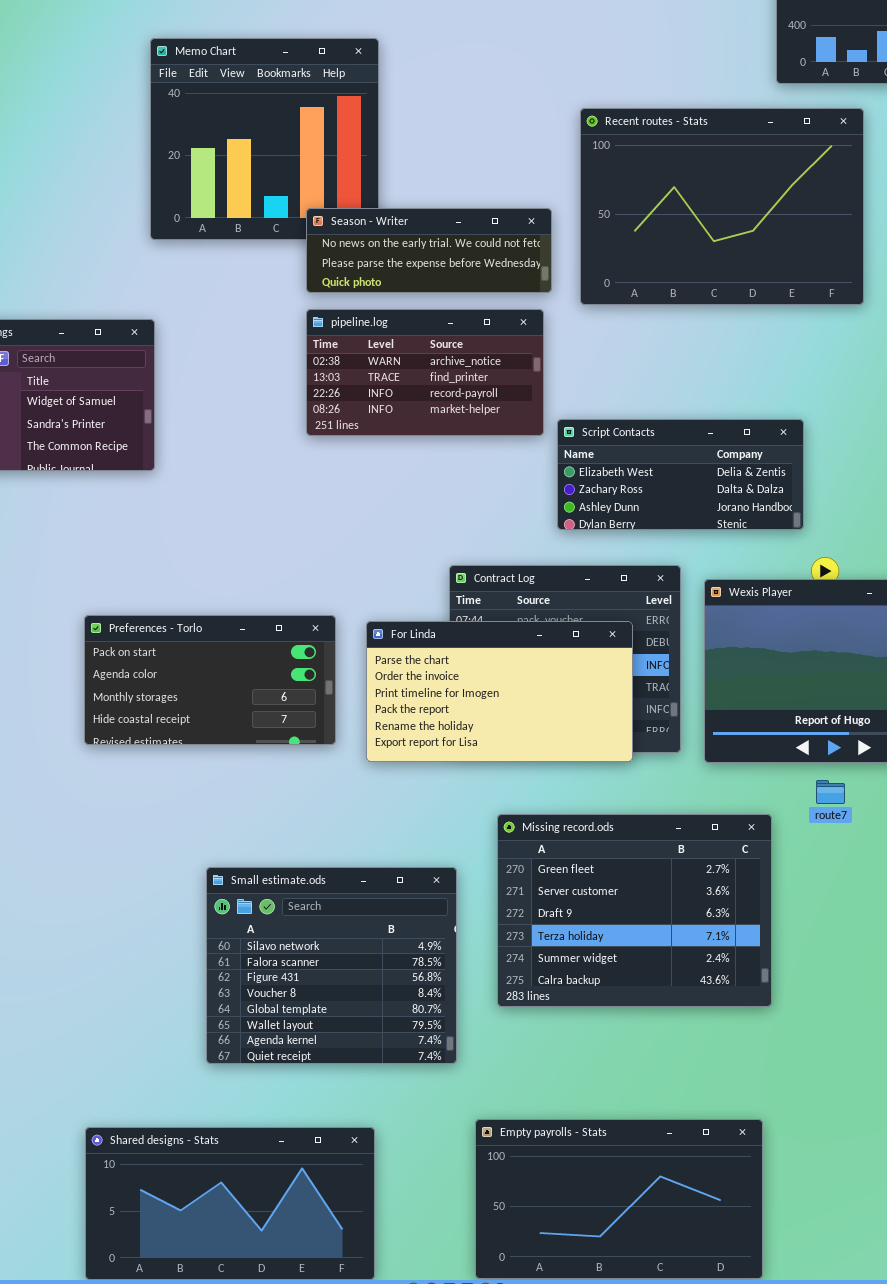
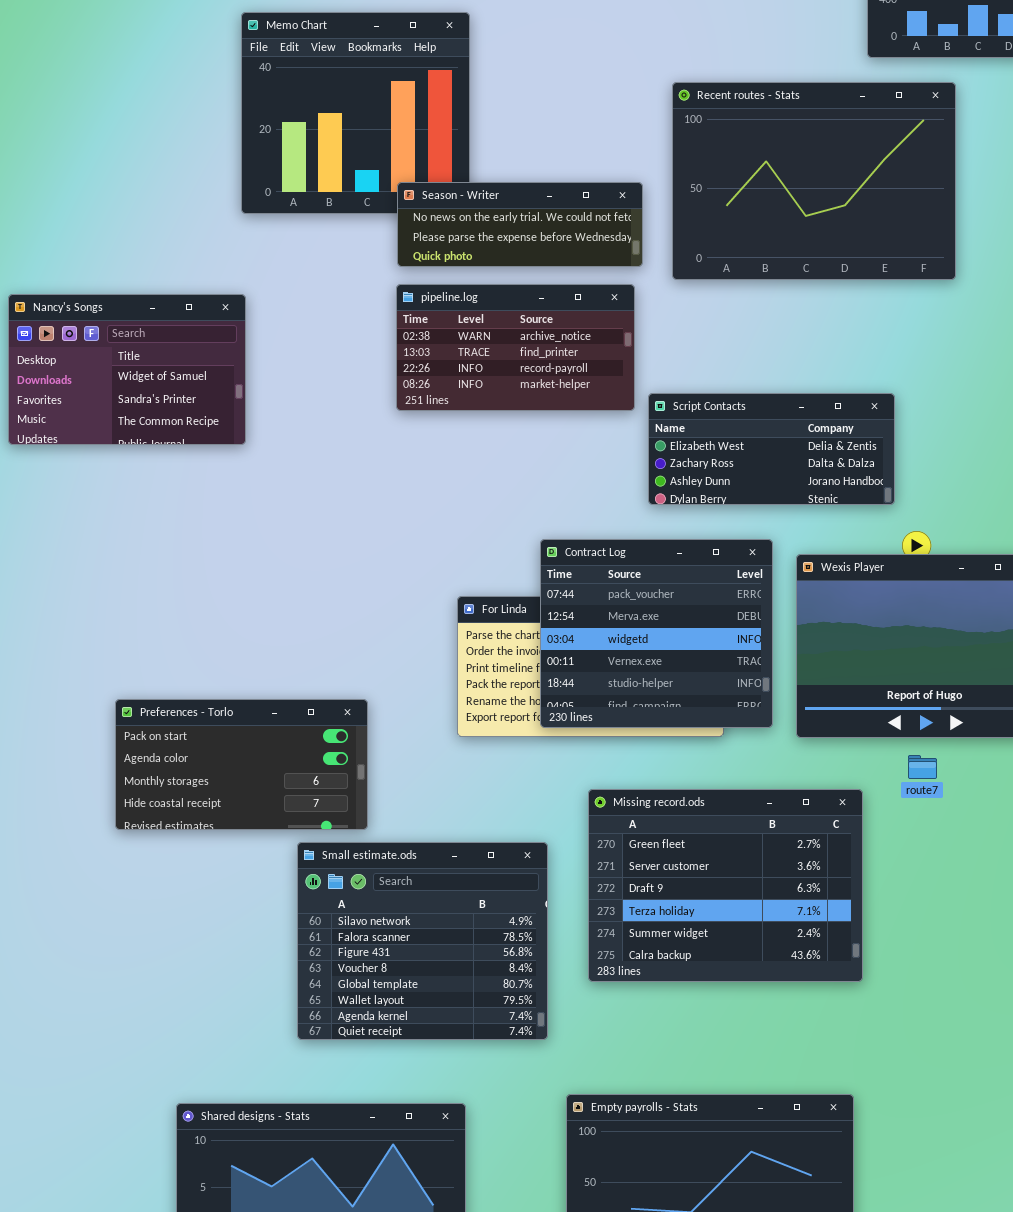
Contract Log: [449,565,681,753] -> [540,539,773,728], raised
Preferences - Torlo: [84,615,336,745] -> [115,699,368,830], moved

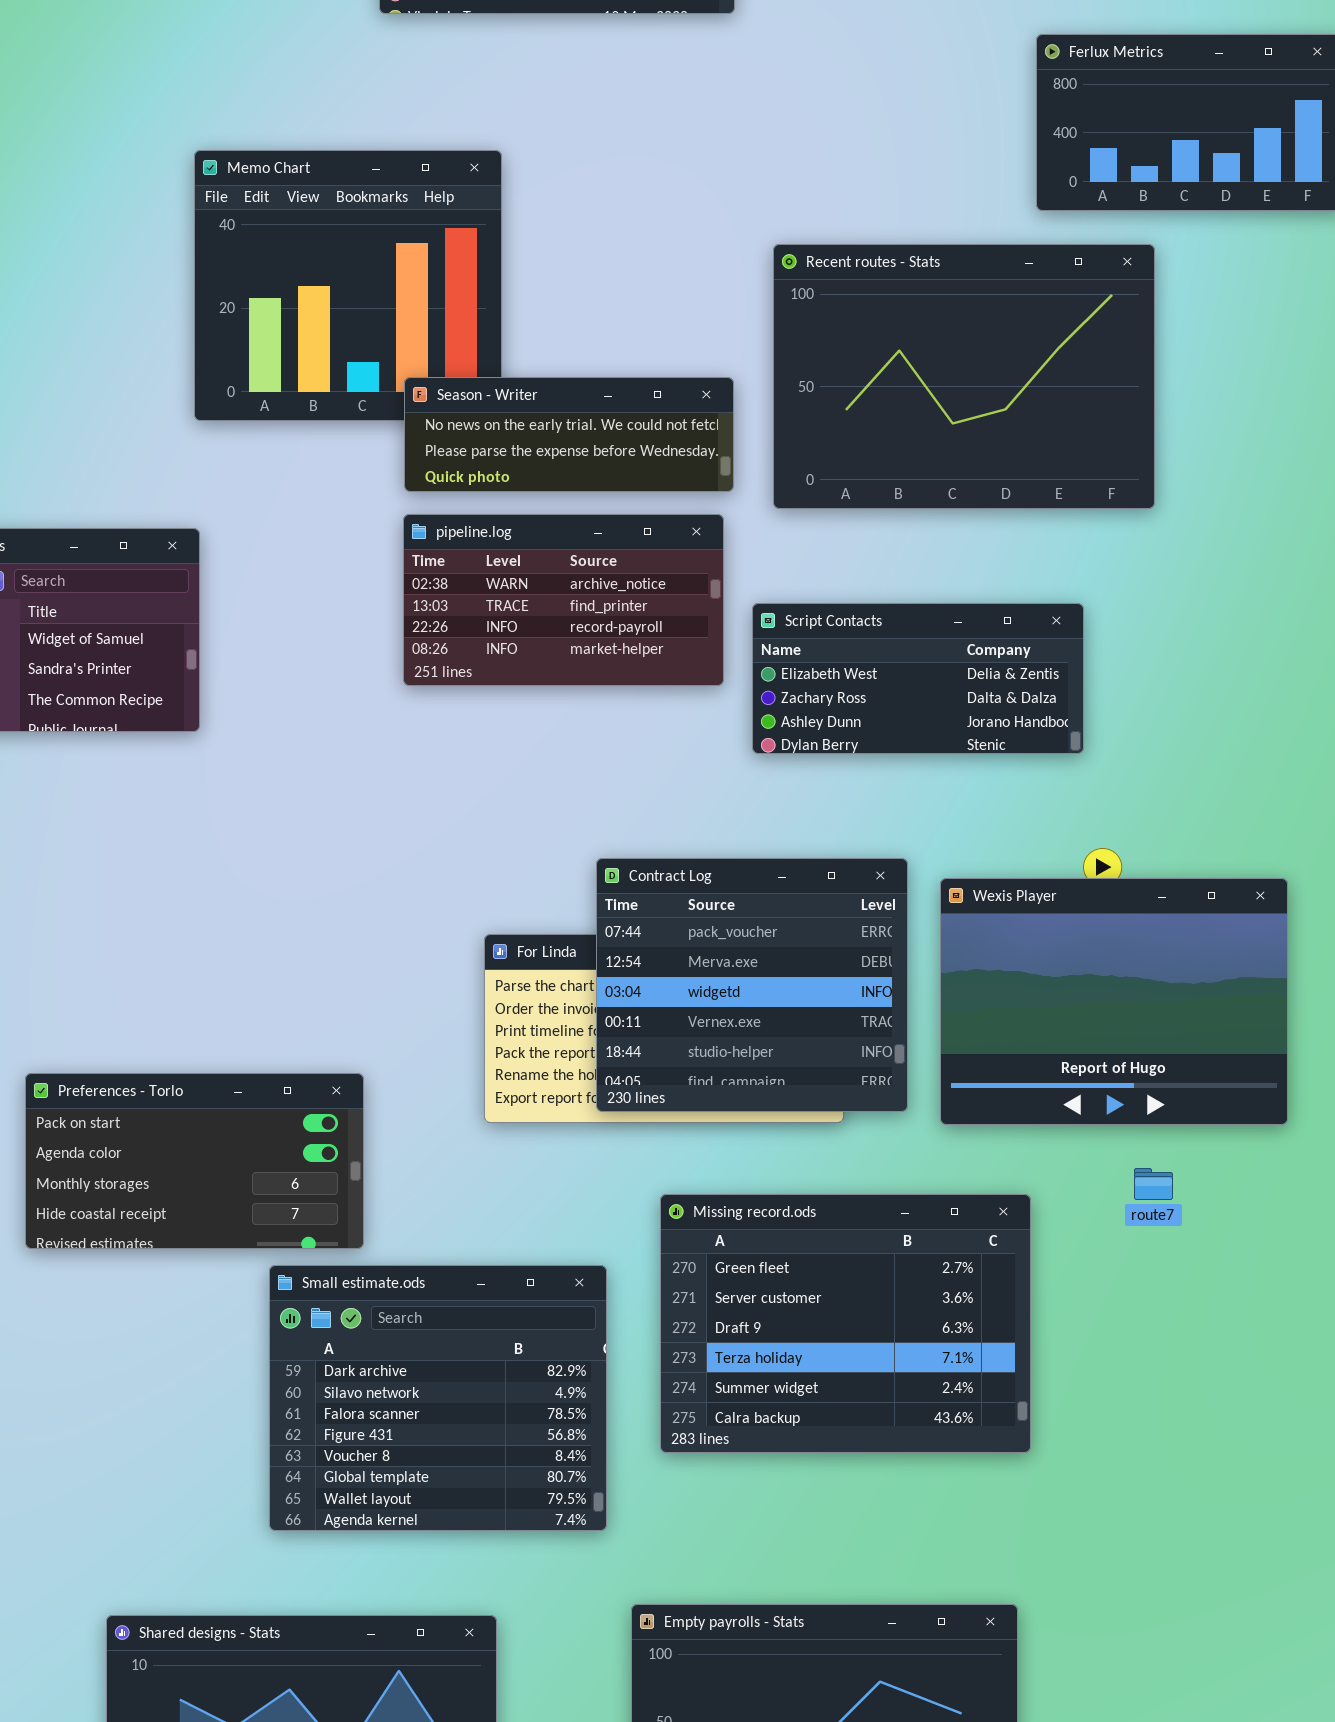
Script Contacts: [648,393,895,505] -> [752,603,1084,754], moved
route7: [908,755,937,779] -> [1134,1168,1173,1200], moved
Small estimate.ods: [297,842,548,1040] -> [269,1265,607,1531], scrolled up 1 row

